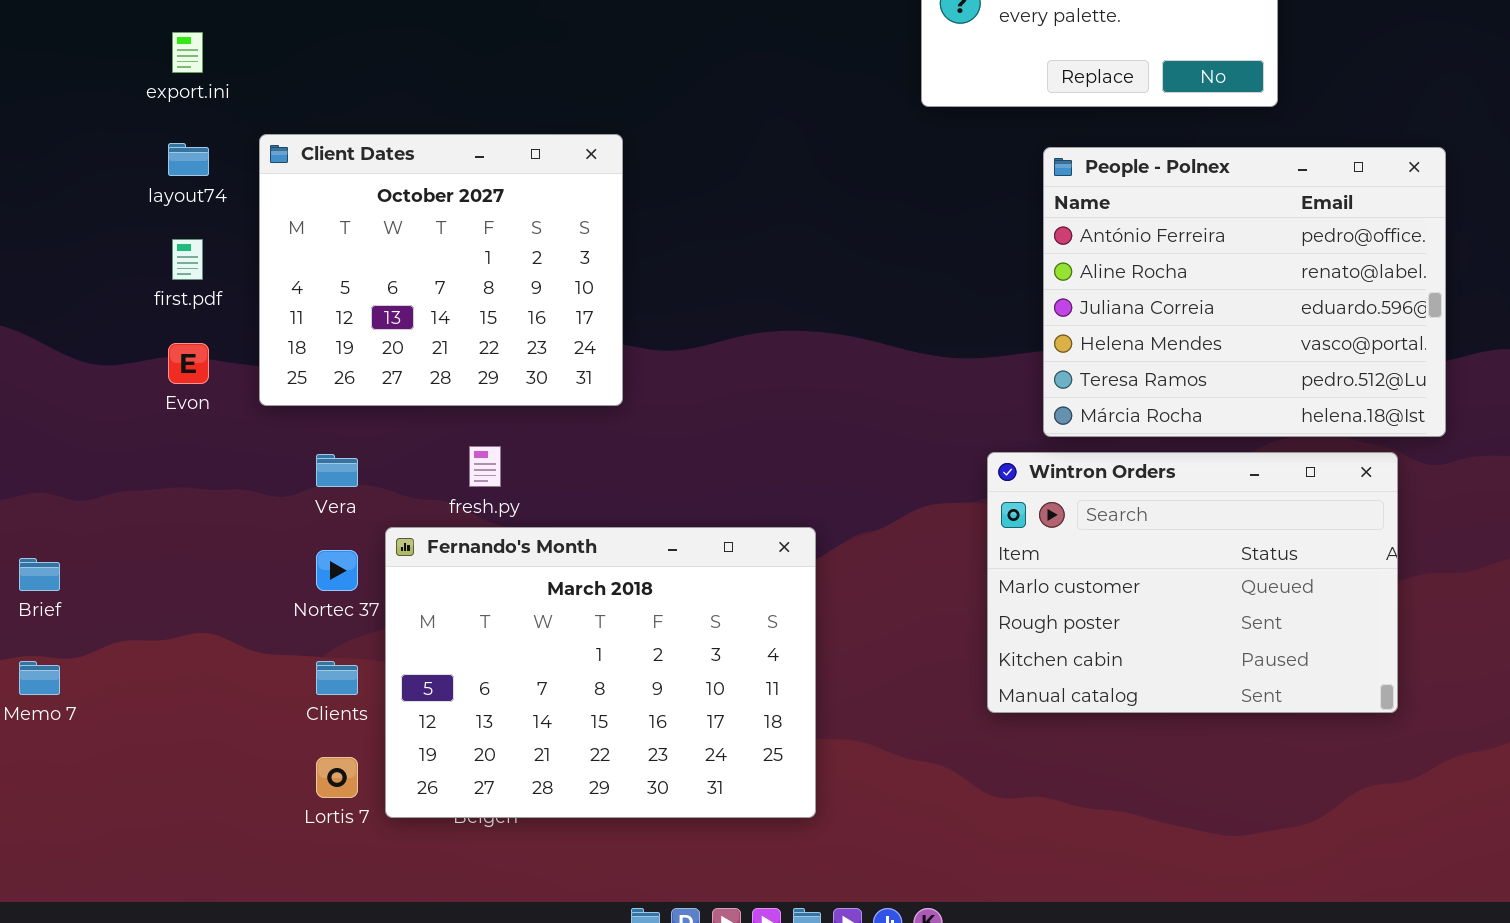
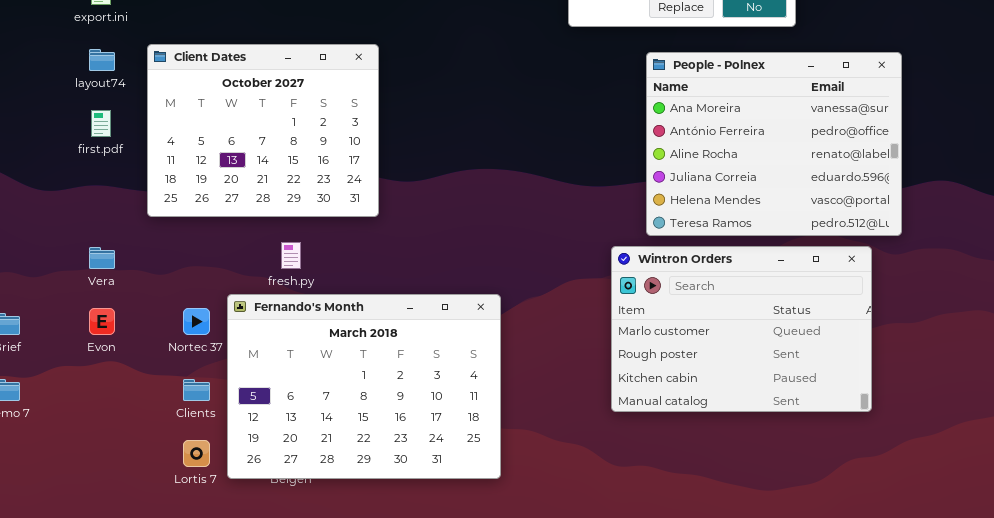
People - Polnex: [1043,147,1446,437] -> [646,52,902,236], scrolled up 1 row
Evon: [168,343,209,384] -> [89,308,115,335], moved
Vera: [316,454,358,487] -> [89,247,115,269], moved

